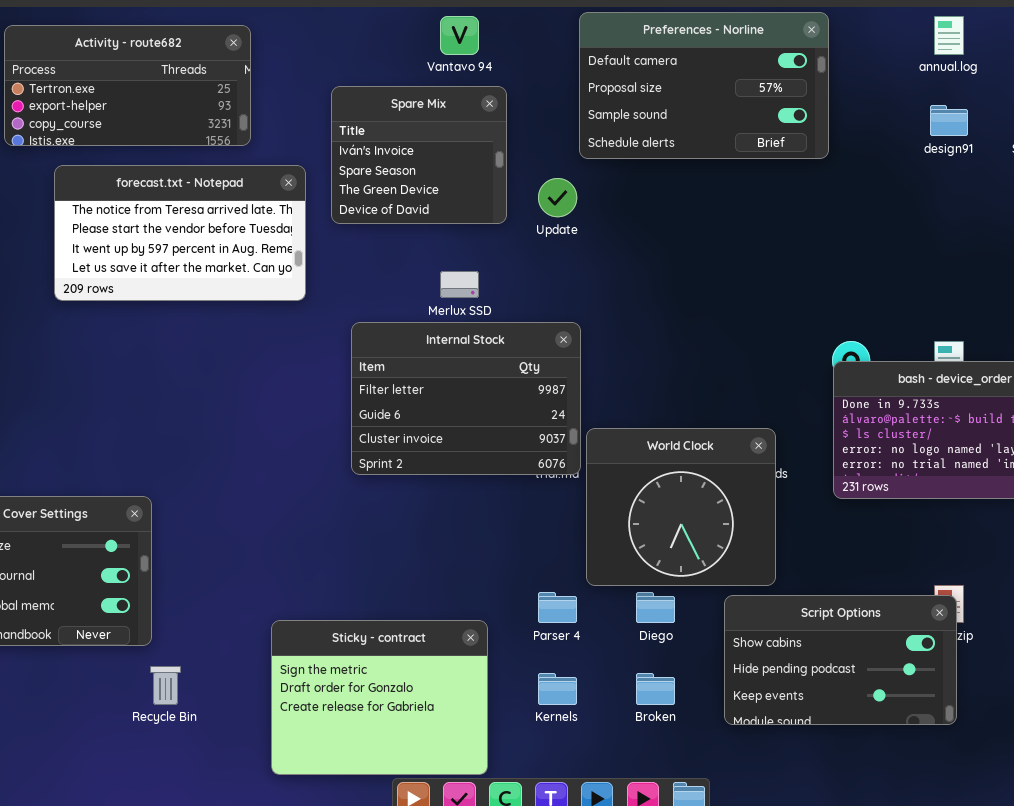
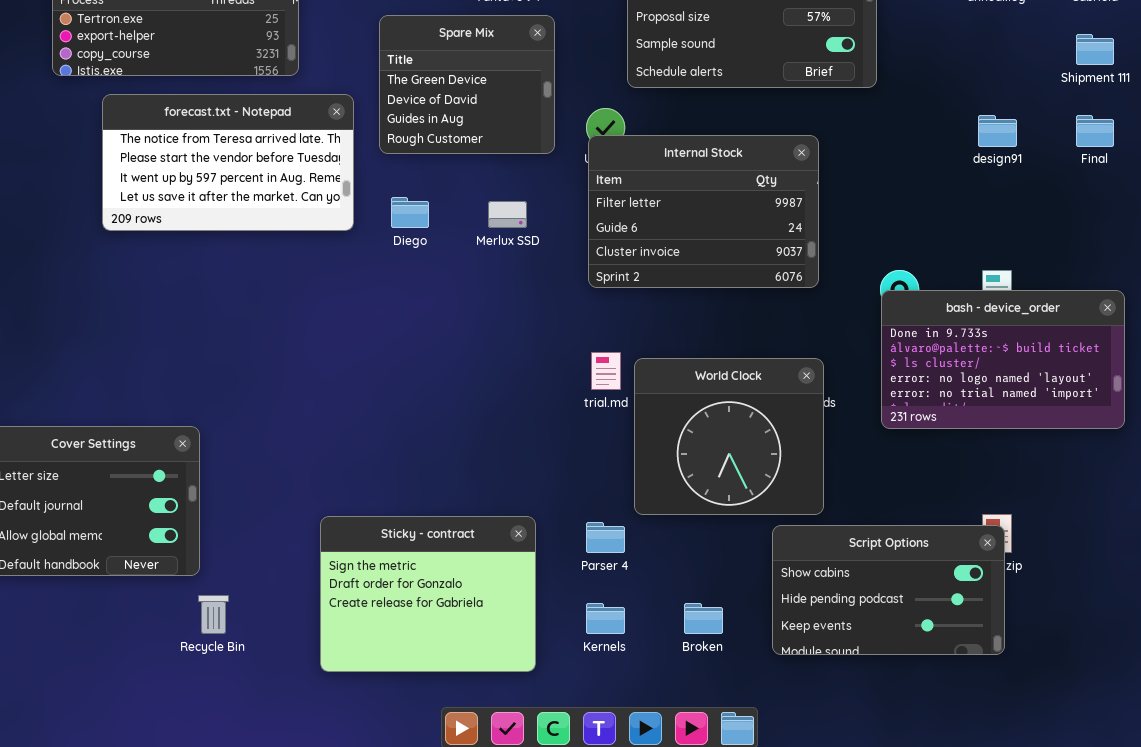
Spare Mix: [331,86,507,224] -> [379,15,555,154], scrolled down 2 rows
design91: [930,105,968,136] -> [978,115,1017,147], moved
Internal Stock: [351,322,581,475] -> [588,135,819,288], moved
Diego: [636,592,675,623] -> [391,197,429,228], moved
Sticky - contract: [271,620,488,775] -> [320,516,536,672], moved

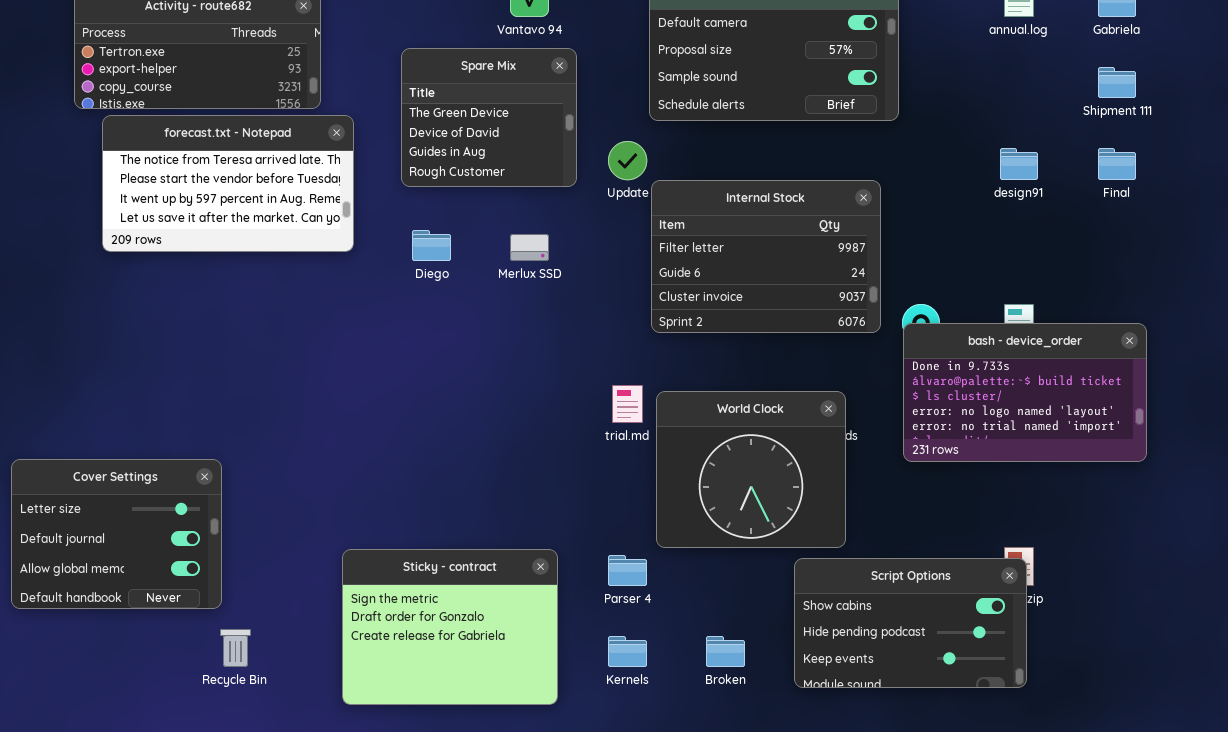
forecast.txt - Notepad: [102,94,354,231] -> [102,115,354,252], moved
Internal Stock: [588,135,819,288] -> [651,180,881,333], moved

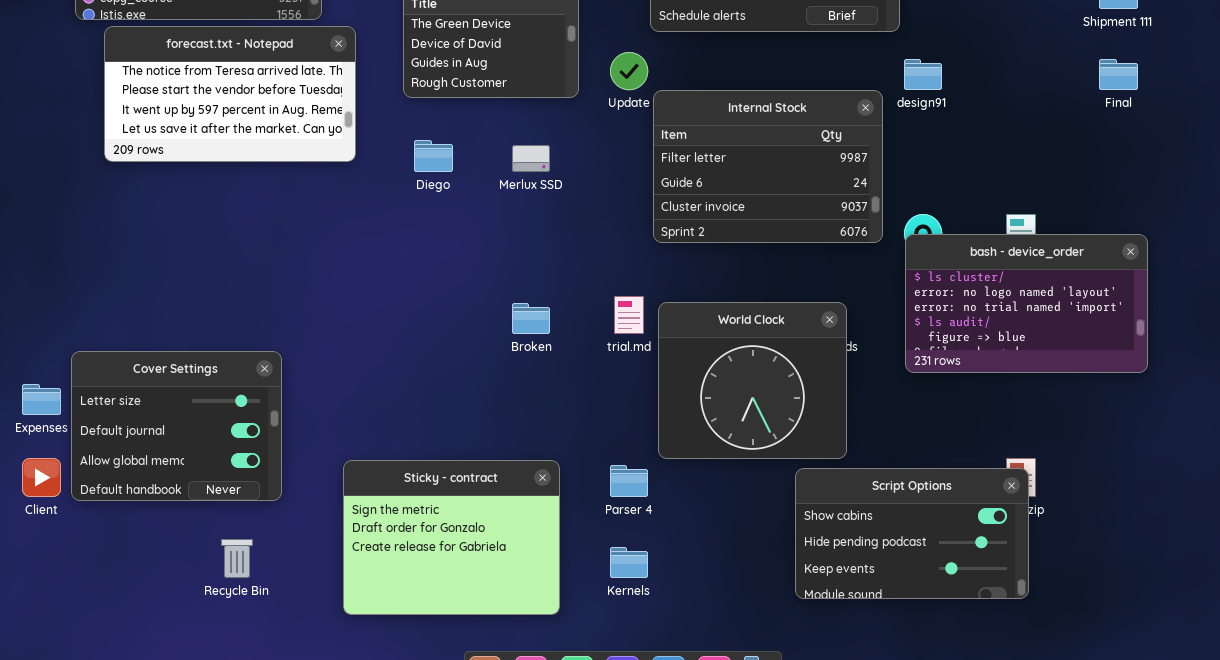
design91: [1000,148,1038,180] -> [904,59,942,90], moved
bash - device_order: [903,323,1147,462] -> [905,234,1148,373], scrolled down 2 rows
Cover Settings: [11,459,222,609] -> [71,351,282,501], moved
Broken: [706,636,745,667] -> [512,303,550,334], moved

